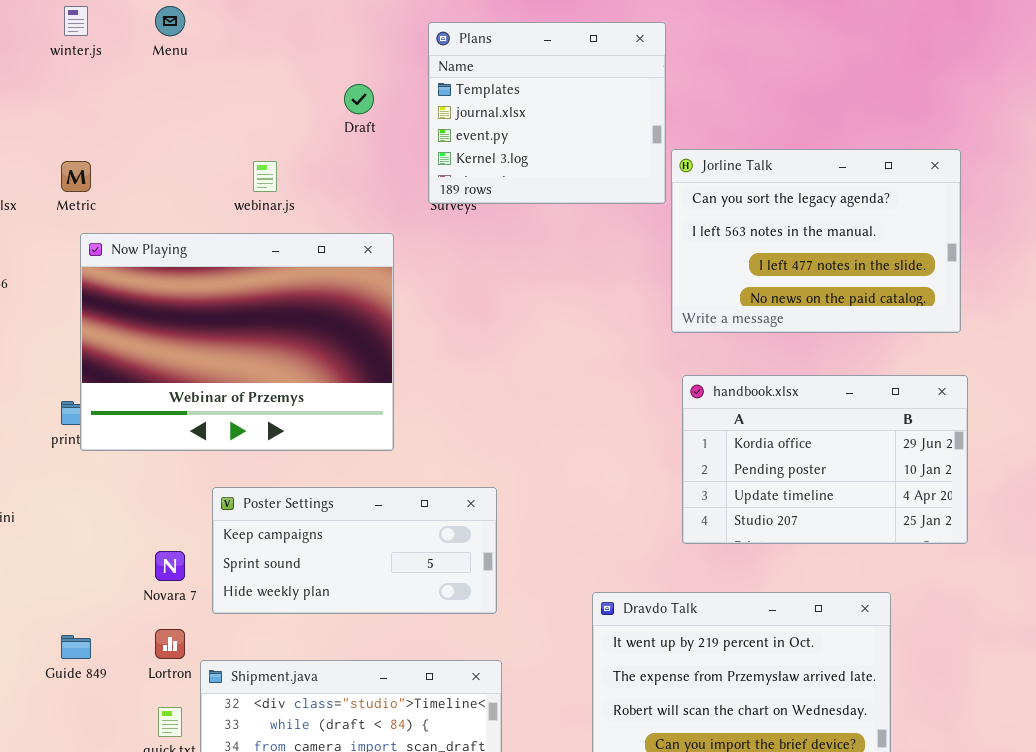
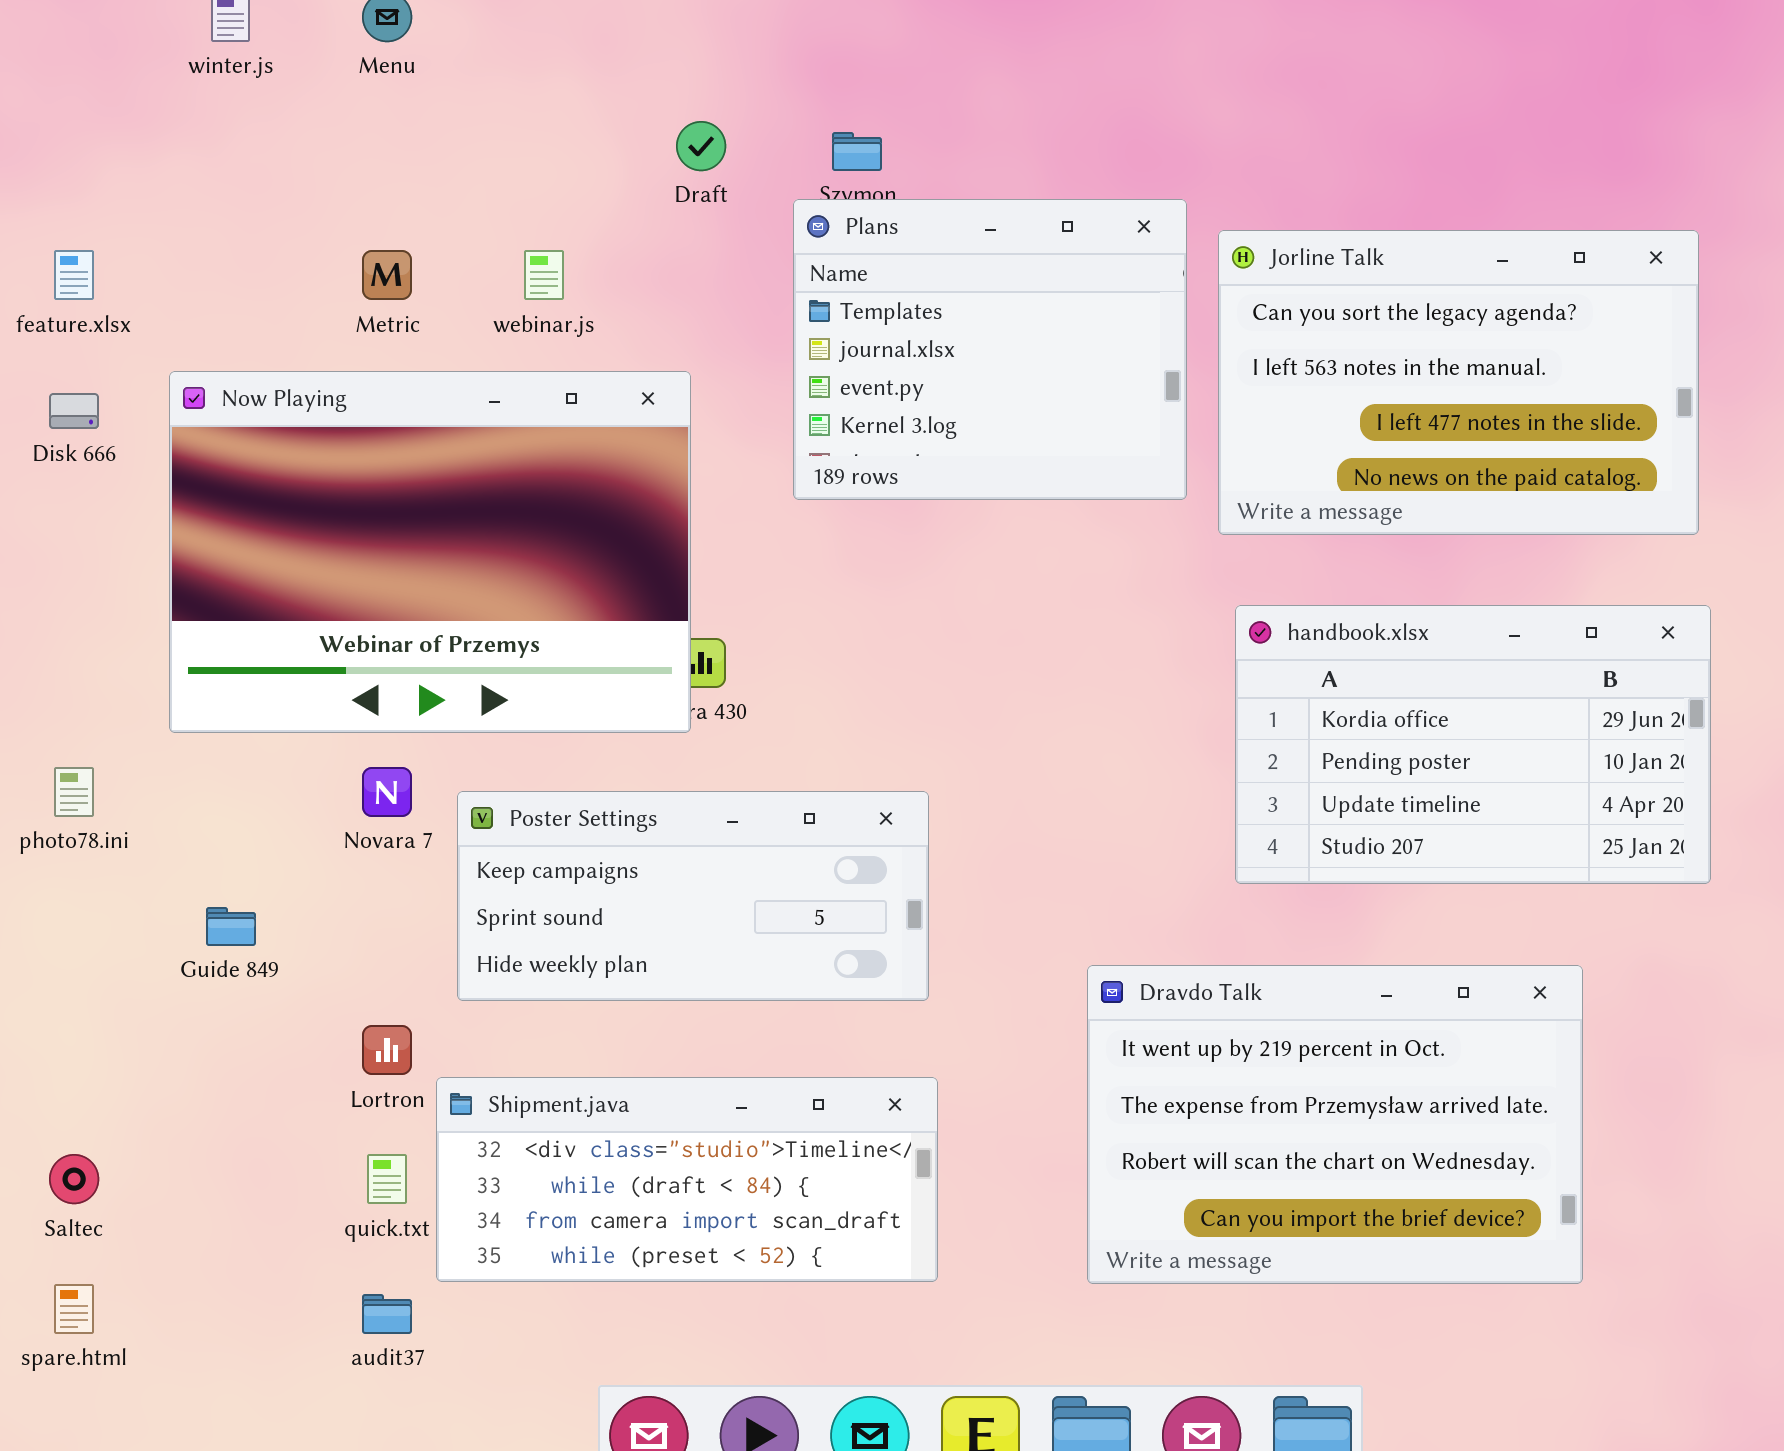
Plans: [428,22,666,204] -> [793,199,1187,500], moved
Metric: [61,161,91,192] -> [362,250,412,300], moved
Now Playing: [80,233,394,451] -> [169,371,691,733], moved
Novara 7: [155,551,185,581] -> [362,767,412,817], moved
Guide 849: [61,635,91,659] -> [206,907,256,946], moved

